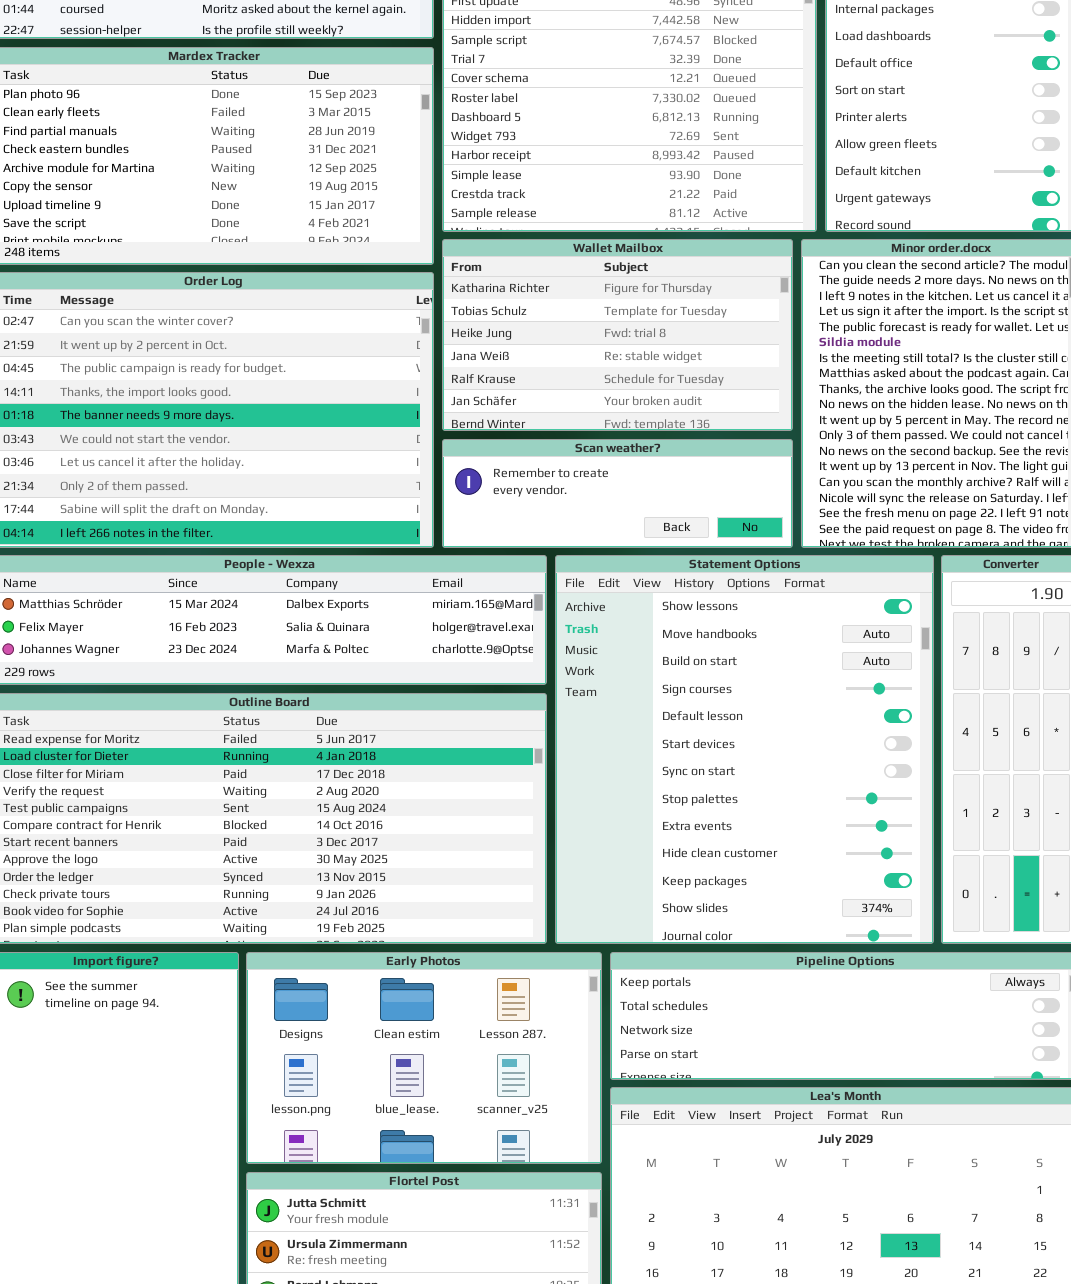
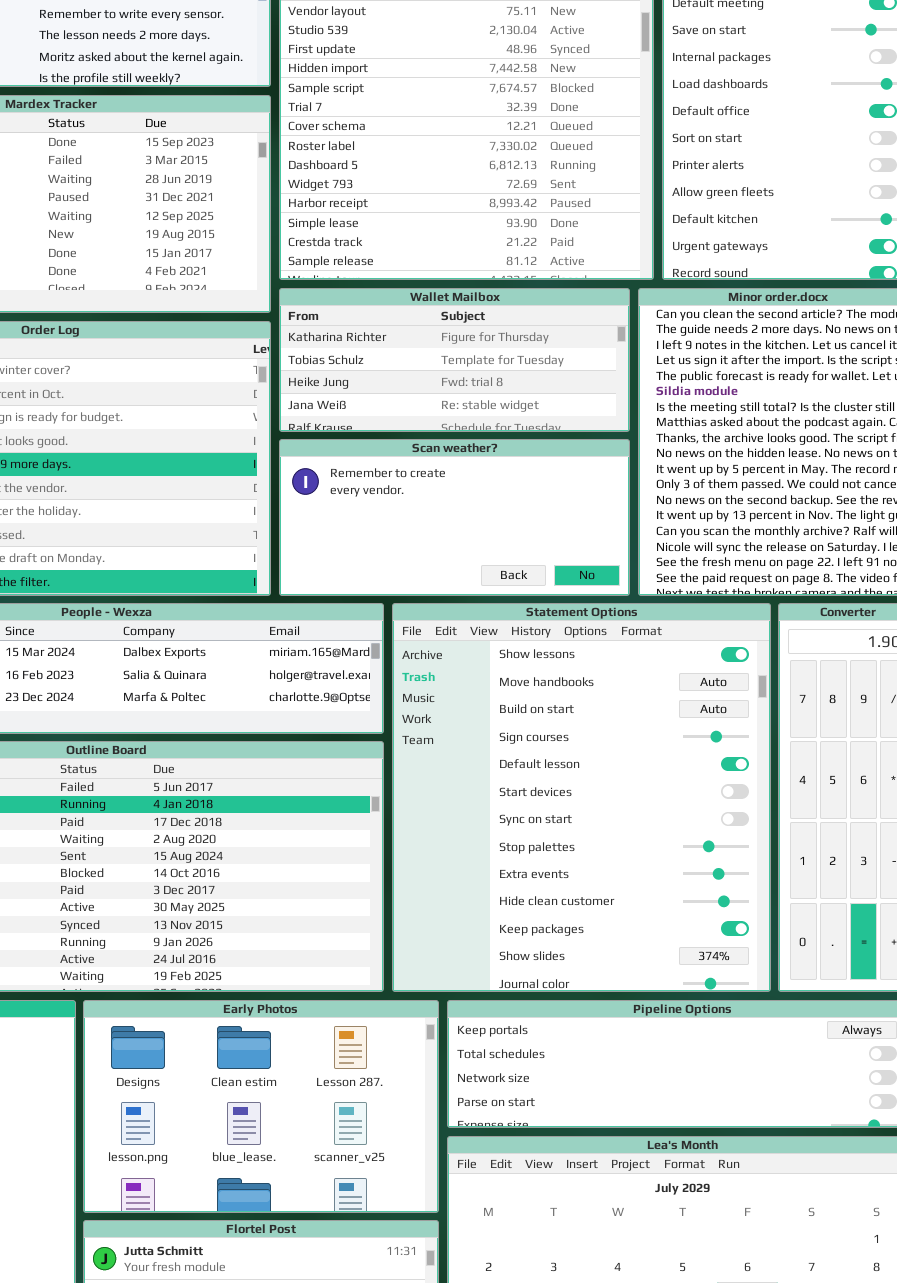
Wallet Mailbox: [442,239,793,431] -> [279,288,630,432], resized
Scan weather?: [442,439,793,548] -> [279,439,630,596], resized

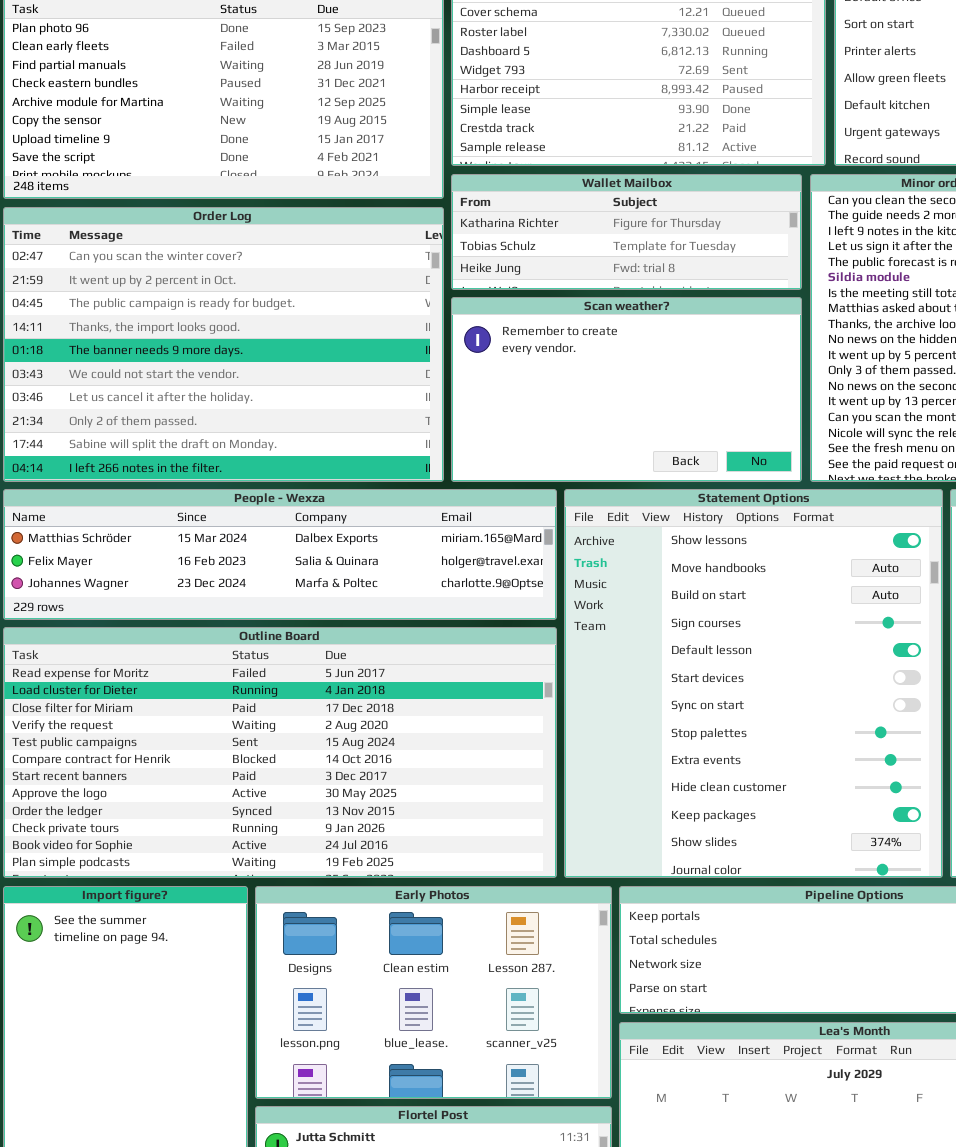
Wallet Mailbox: [279,288,630,432] -> [451,174,802,290], resized
Scan weather?: [279,439,630,596] -> [451,297,802,482], resized

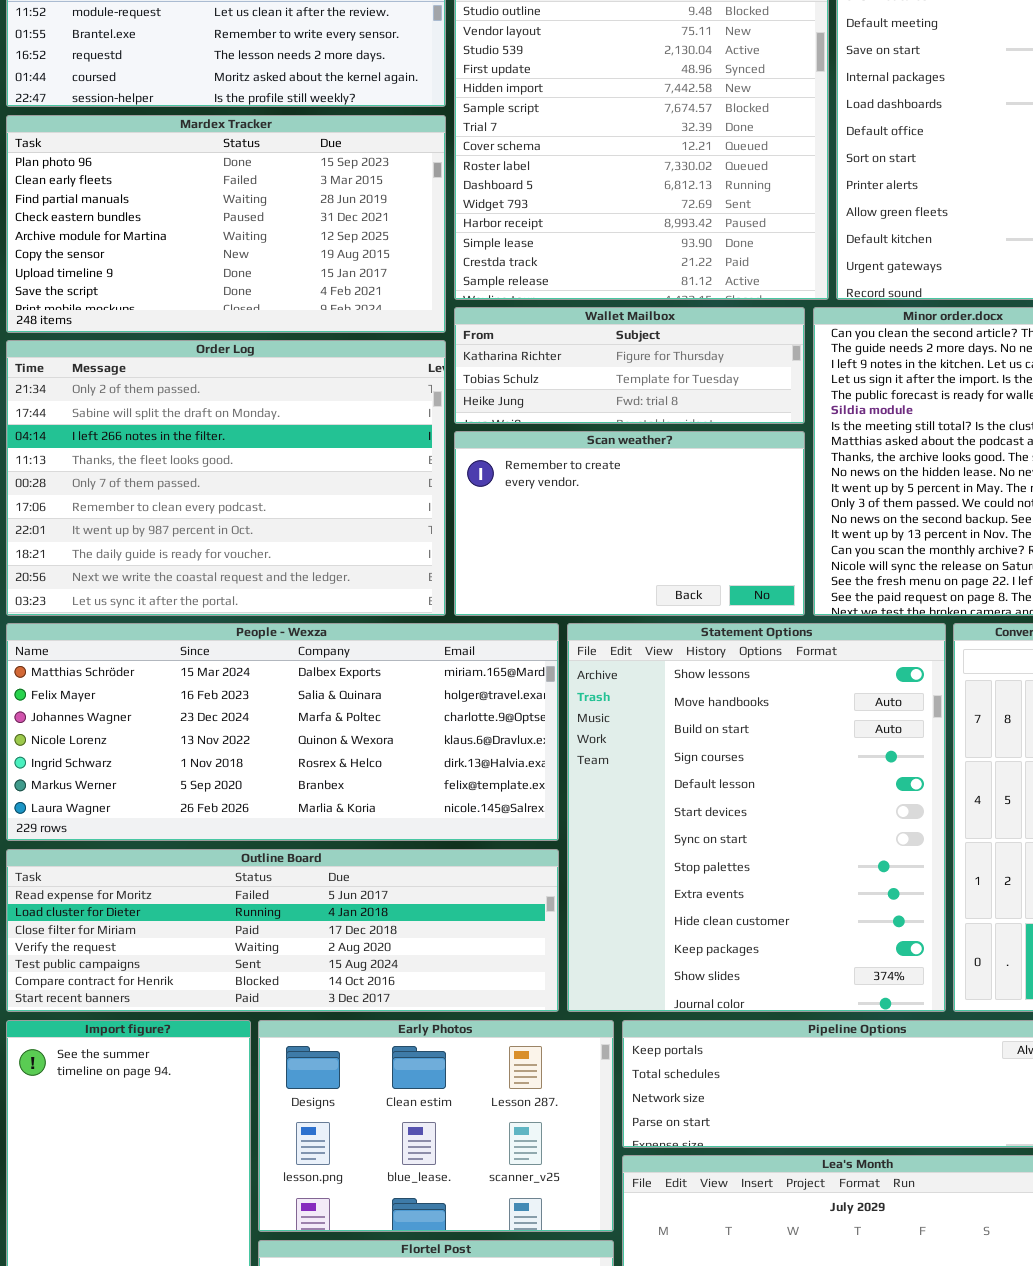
Order Log: [3,207,444,482] -> [6,340,446,616], scrolled down 7 rows
People - Wexza: [3,489,557,620] -> [6,623,559,841], resized
Outline Board: [3,627,557,878] -> [6,849,559,1012], resized

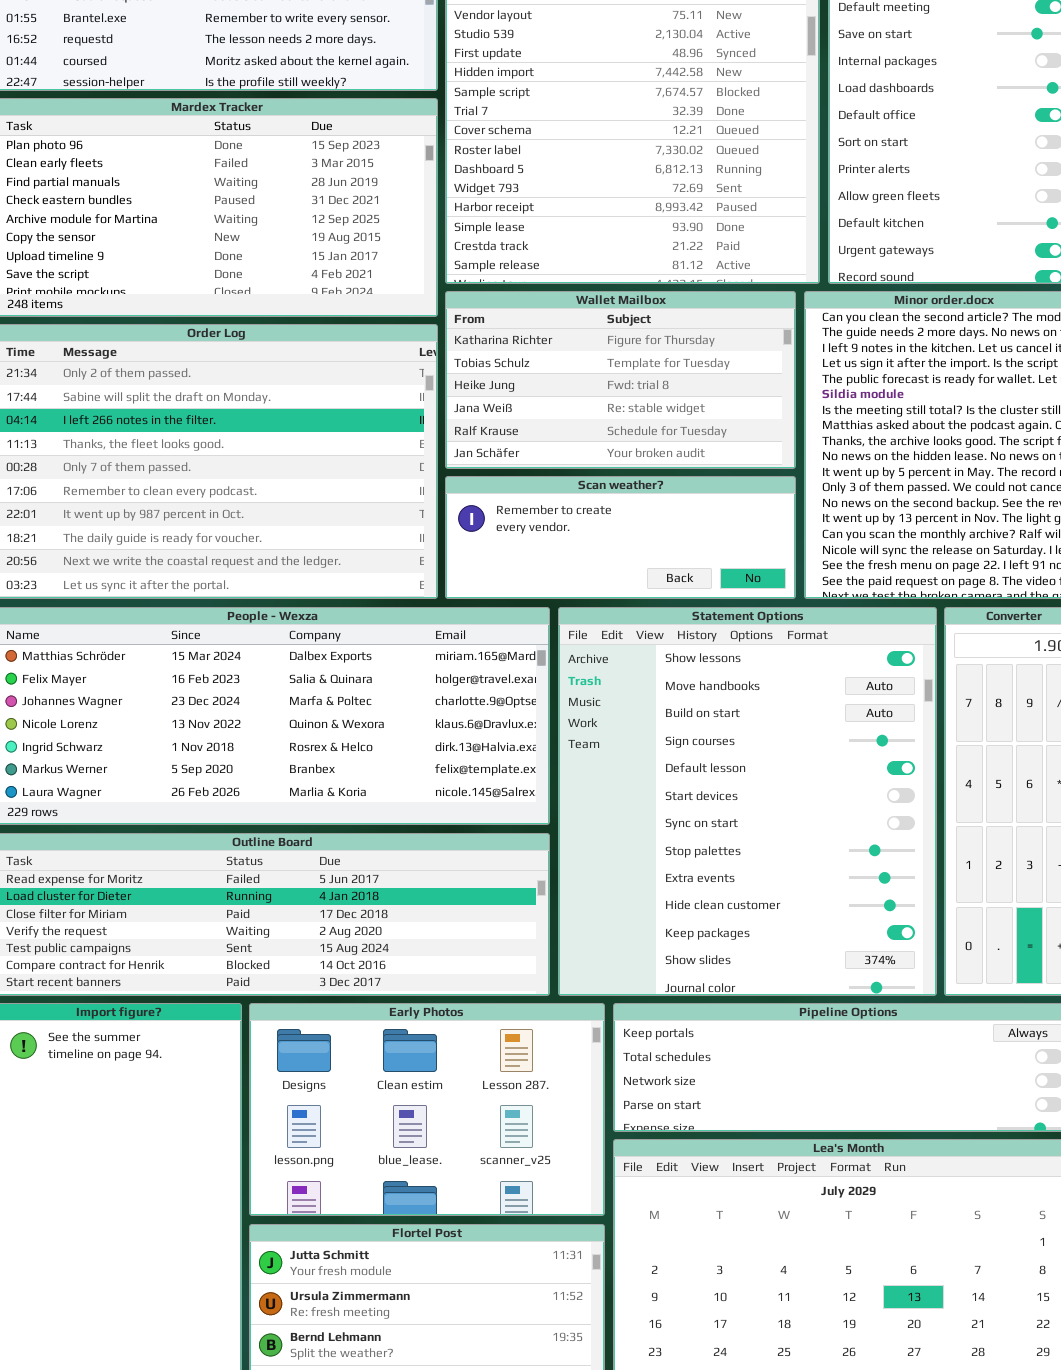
Wallet Mailbox: [454,307,805,424] -> [445,291,796,469], resized
Scan weather?: [454,431,805,616] -> [445,476,796,599], resized

